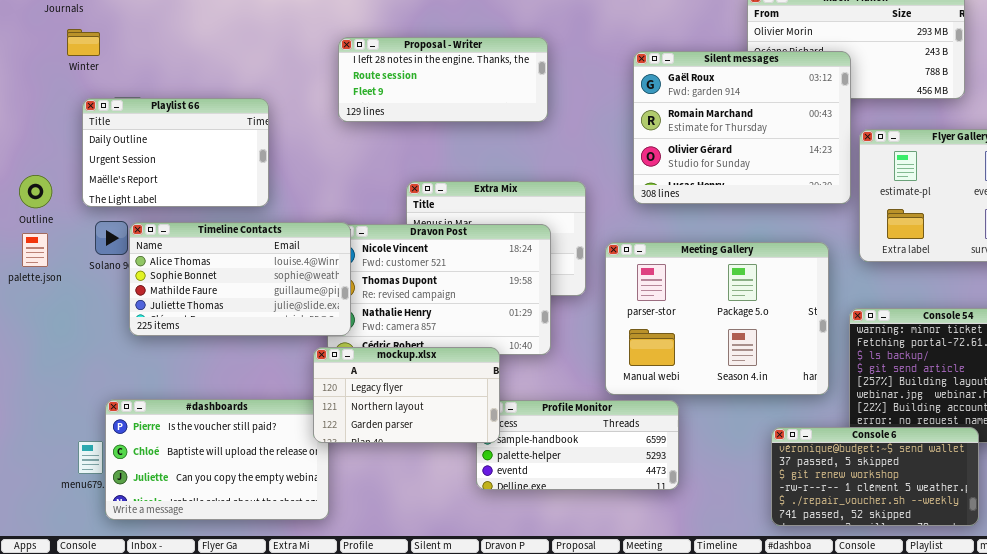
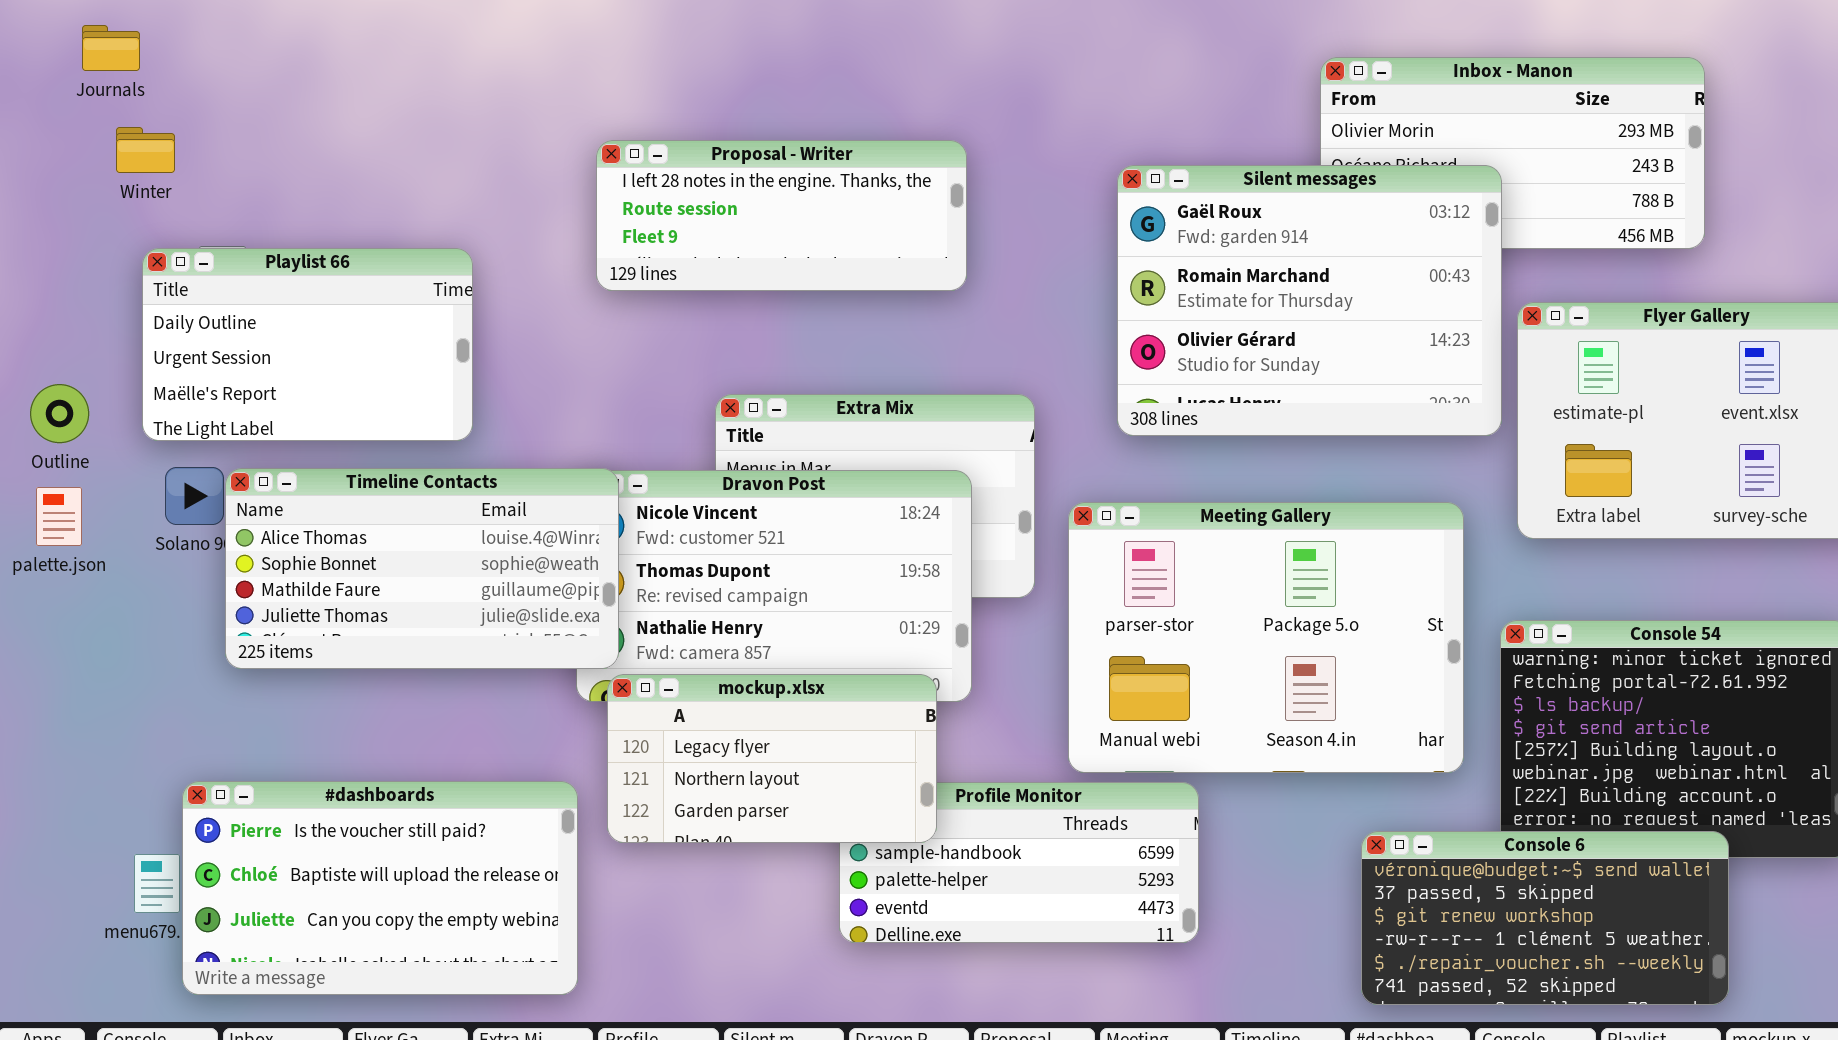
mockup.xlsx: [313,347,500,443] -> [607,674,937,843], moved

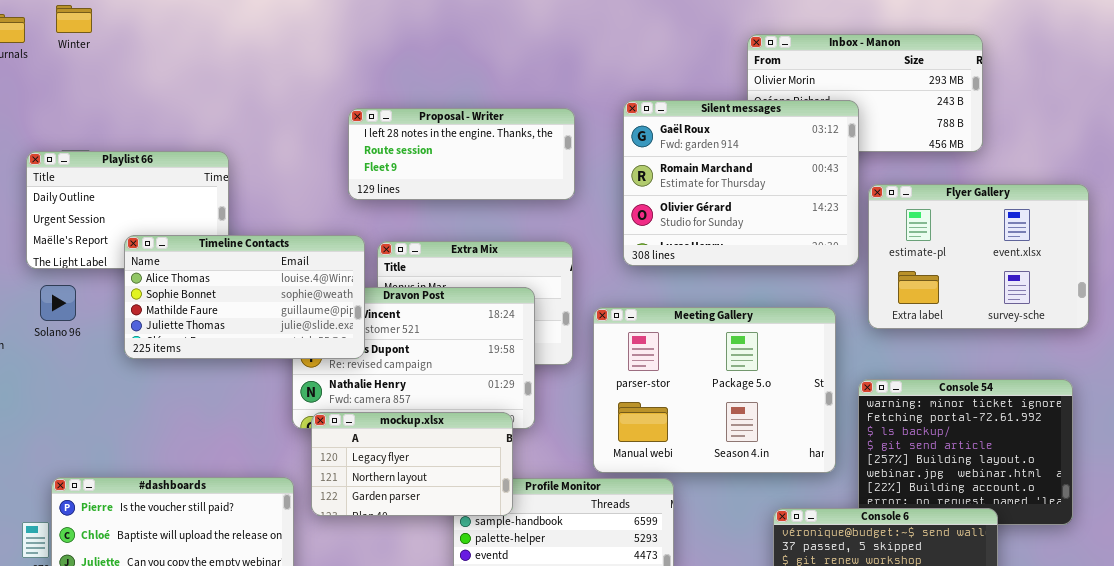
Winter: [116,127,175,173] -> [56,5,92,33], moved
Proposal - Writer: [596,140,967,291] -> [348,108,575,200], moved
Timeline Contacts: [225,468,619,669] -> [124,235,365,359], moved

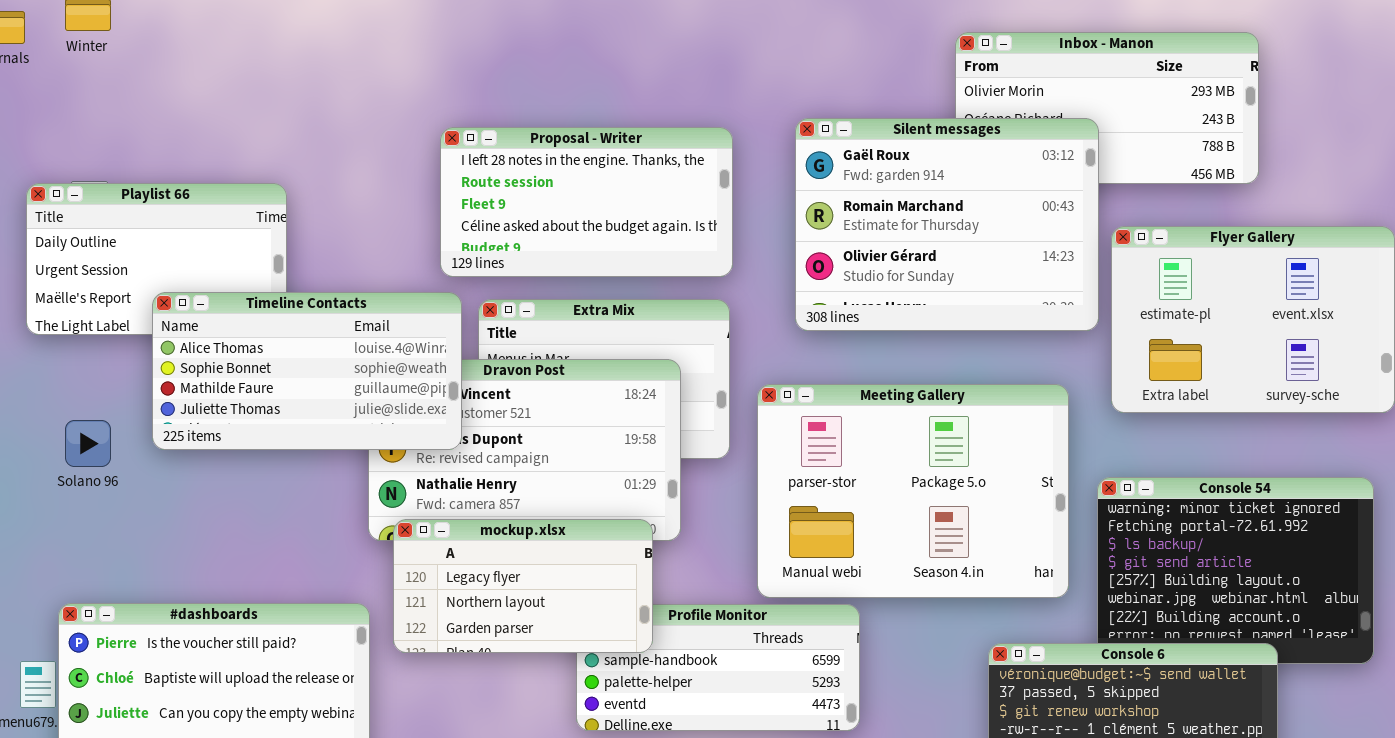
Proposal - Writer: [348,108,575,200] -> [440,127,733,277], resized
Solano 96: [40,285,76,321] -> [65,420,111,467], moved

